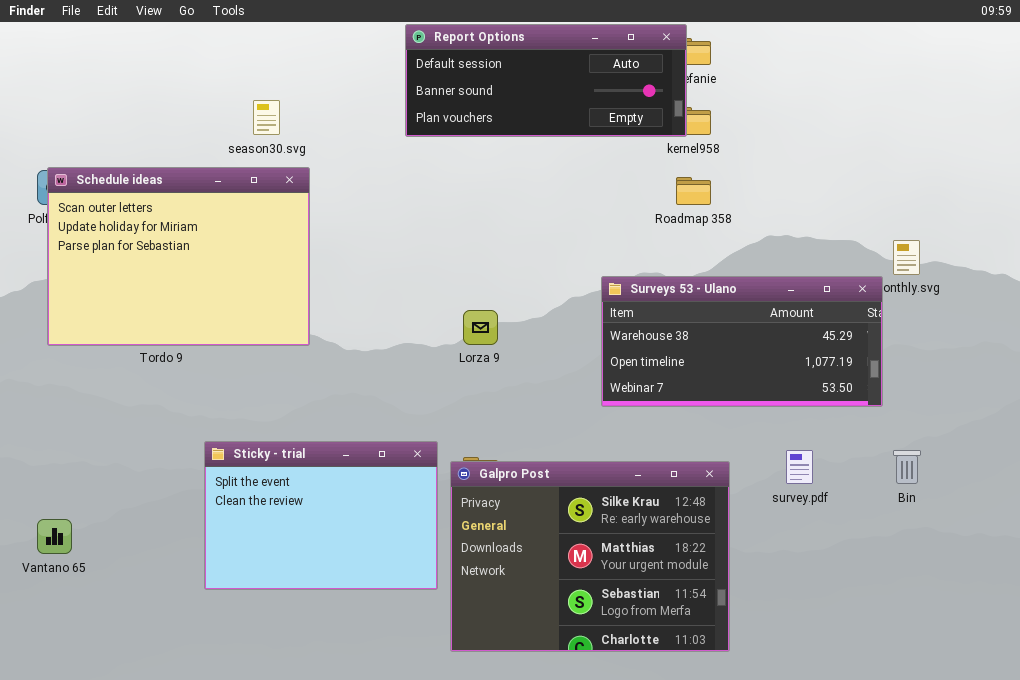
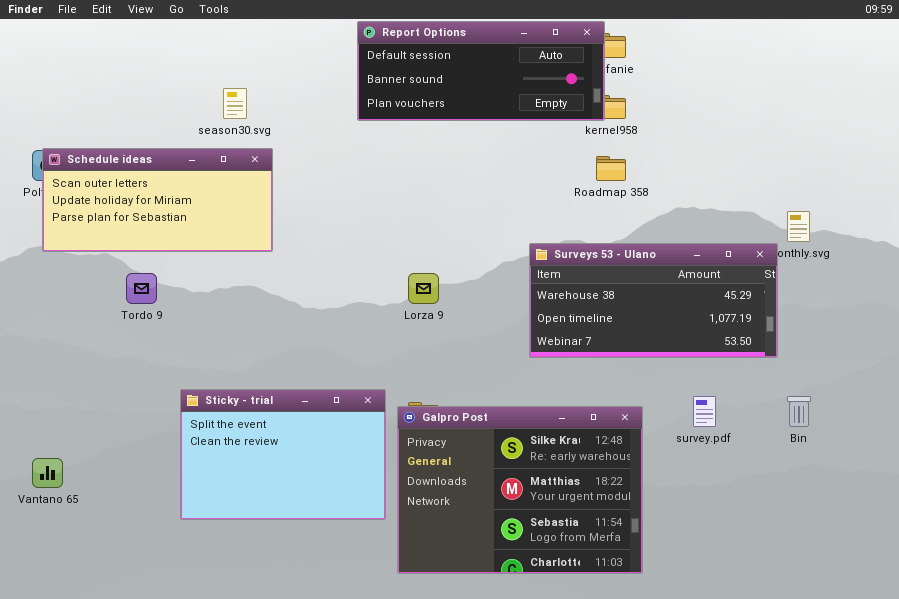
Schedule ideas: [47,167,310,346] -> [42,148,273,252], resized

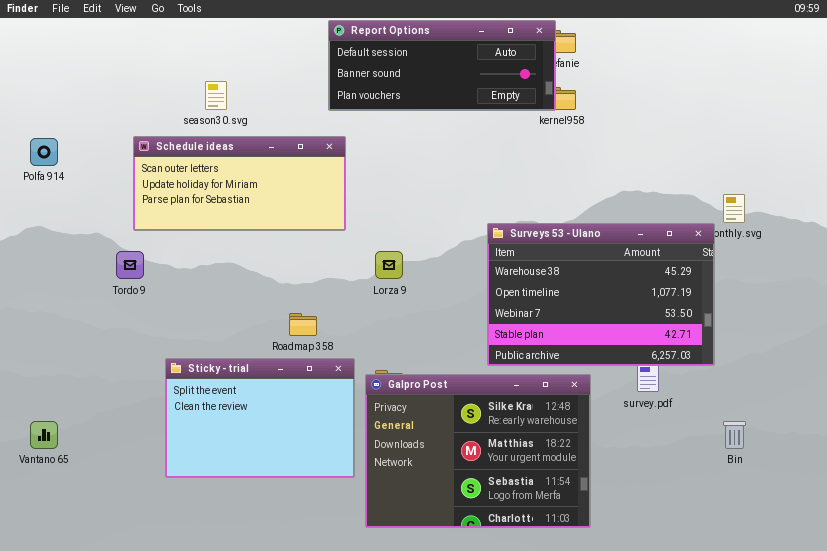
Schedule ideas: [42,148,273,252] -> [133,136,346,231], moved
Roadmap 358: [596,156,626,181] -> [289,313,317,336], moved
Surveys 53 - Ulano: [529,243,778,358] -> [487,223,715,366], resized
Bin: [787,396,811,427] -> [723,421,746,449], moved

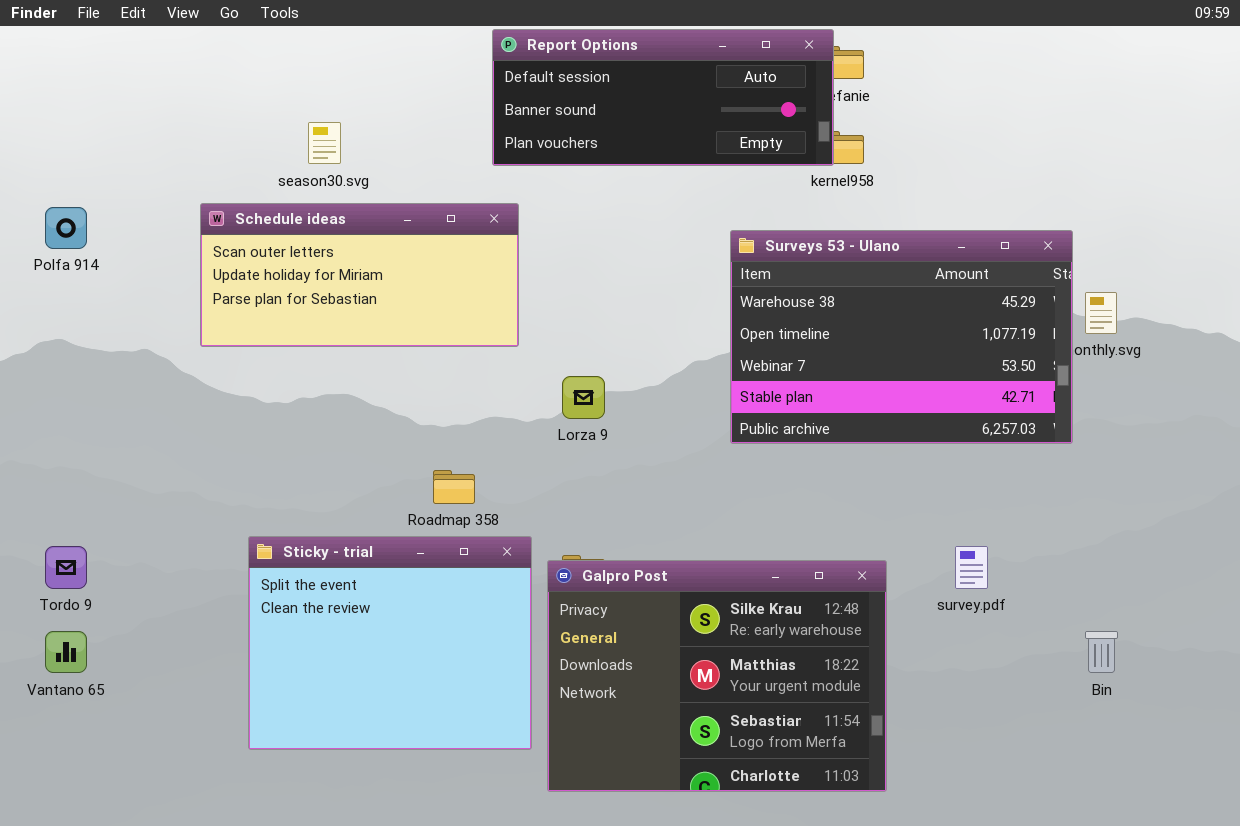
Surveys 53 - Ulano: [487,223,715,366] -> [730,230,1073,444], moved
Tordo 9: [116,251,144,279] -> [45,546,87,589], moved
Sticky - trial: [165,358,355,478] -> [248,536,532,750], resized

